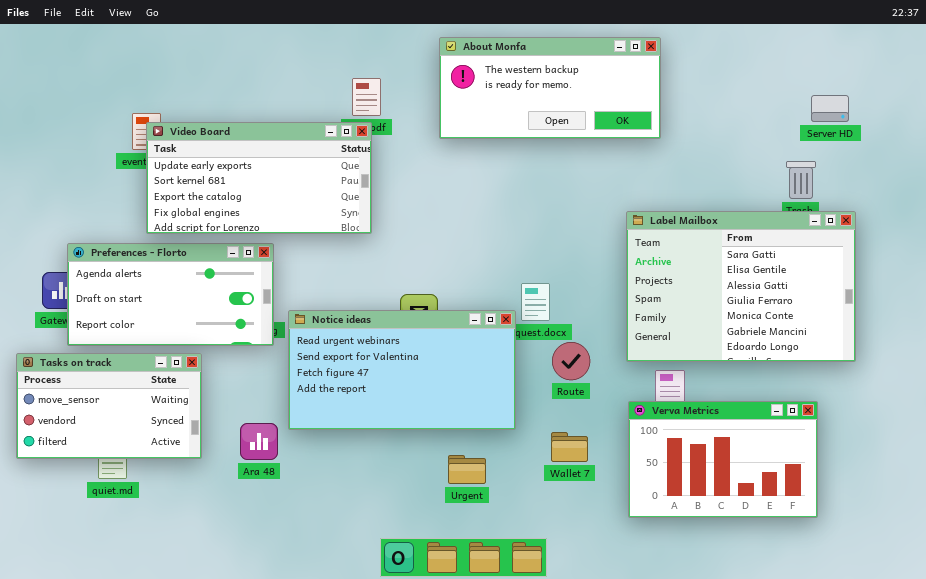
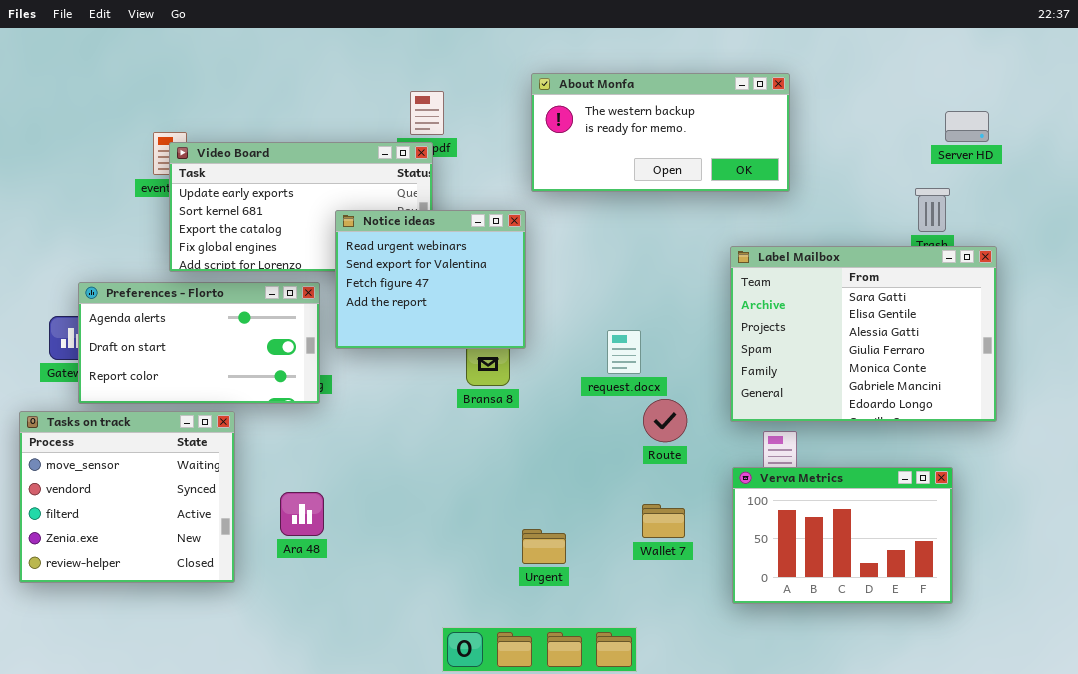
About Monfa: [439,37,661,139] -> [531,73,790,192], moved
Notice ideas: [288,310,516,430] -> [335,210,526,349], moved, resized
Tasks on track: [16,353,202,459] -> [19,411,235,583], resized

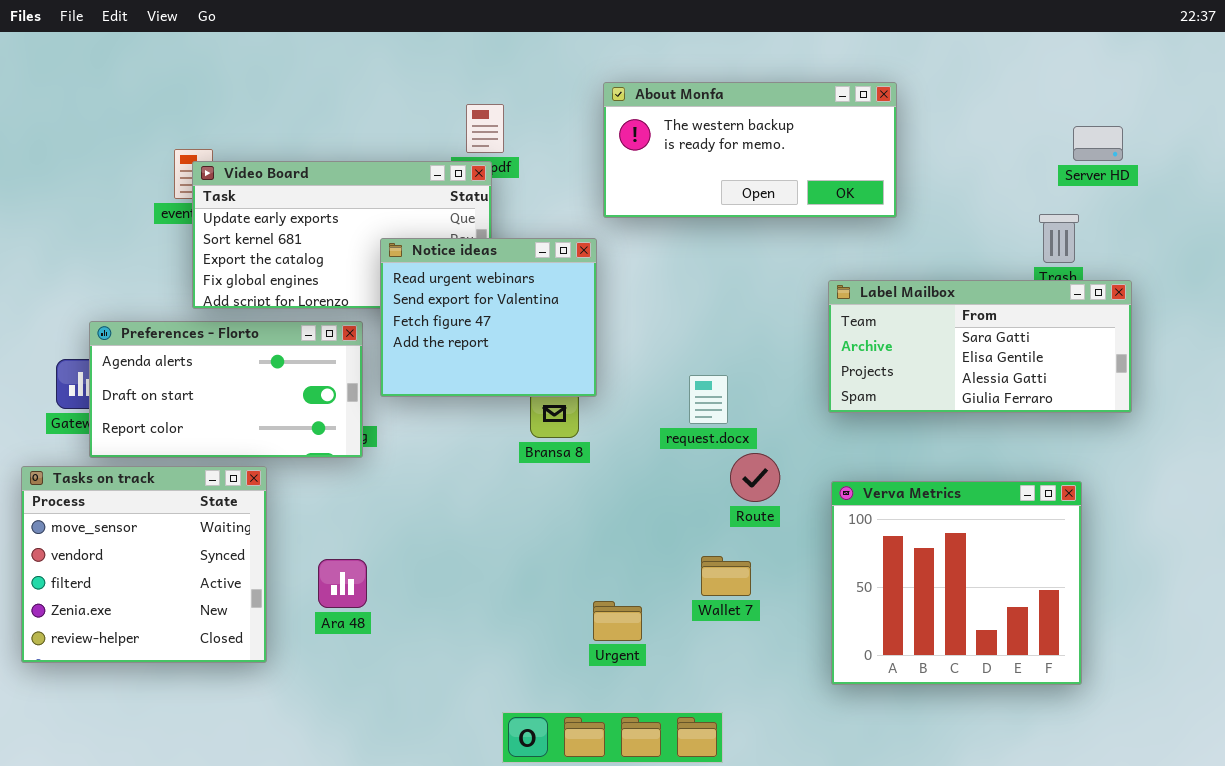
Label Mailbox: [730,246,997,422] -> [828,280,1132,413], resized
Verva Metrics: [732,467,953,604] -> [831,481,1082,685], resized
Wallet 7: [642,504,685,538] -> [701,556,751,596], moved

